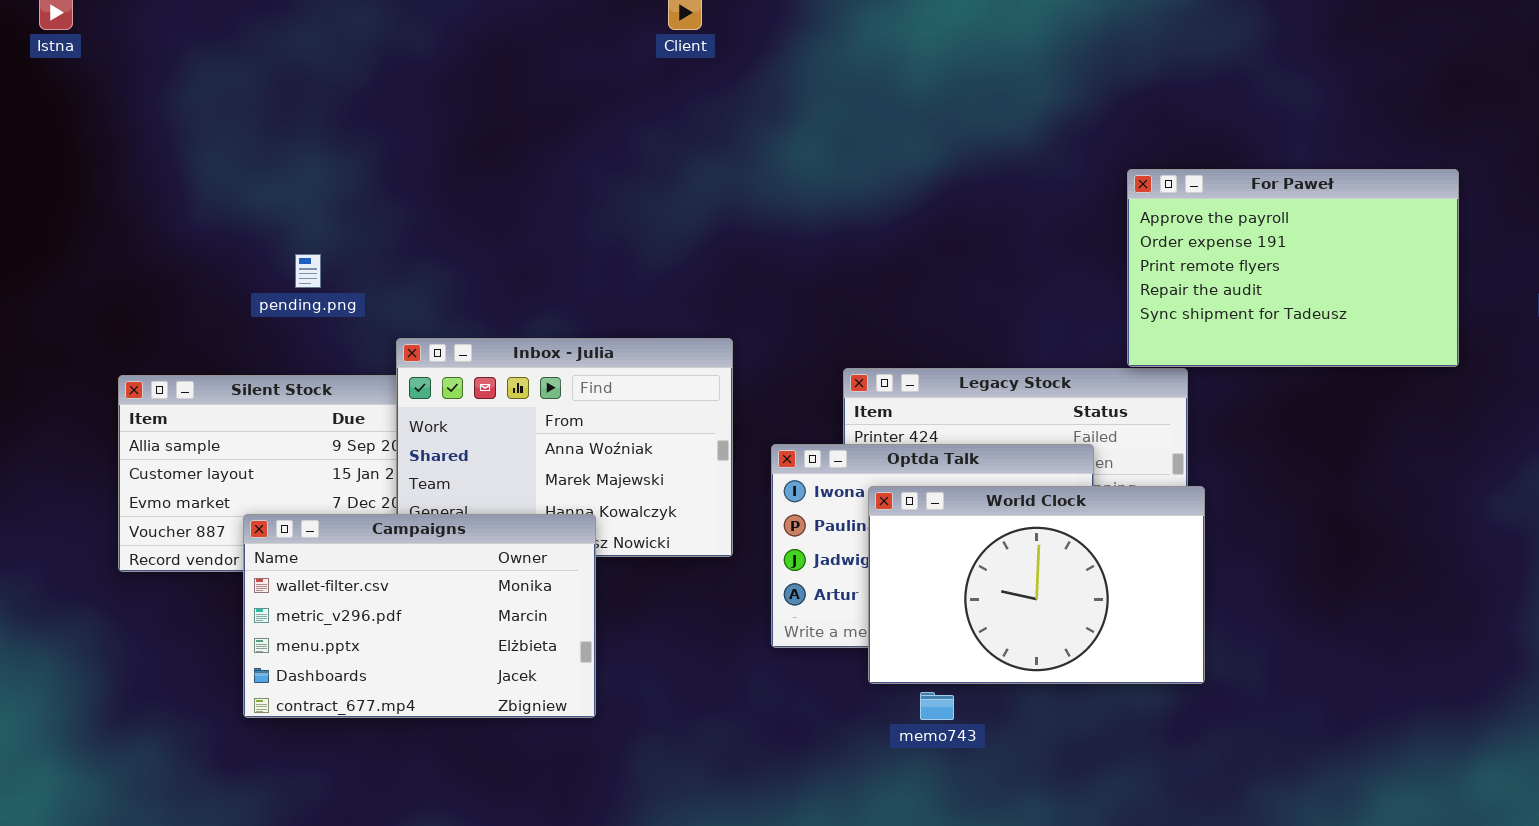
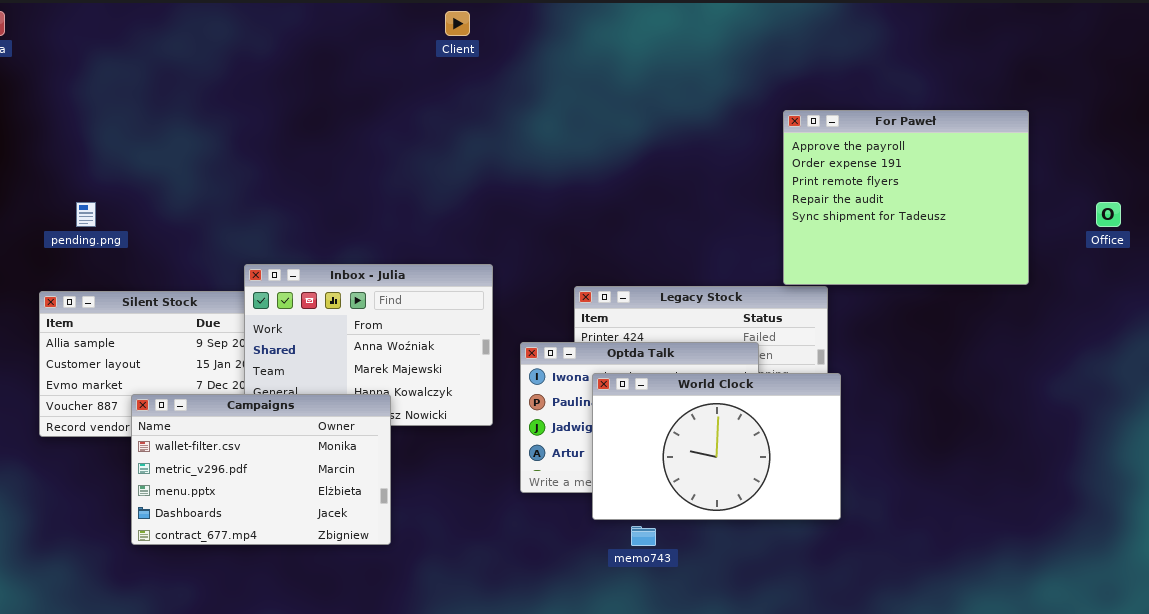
For Paweł: [1127,169,1459,367] -> [783,110,1029,285], resized
pending.png: [295,254,321,288] -> [76,202,96,227], moved

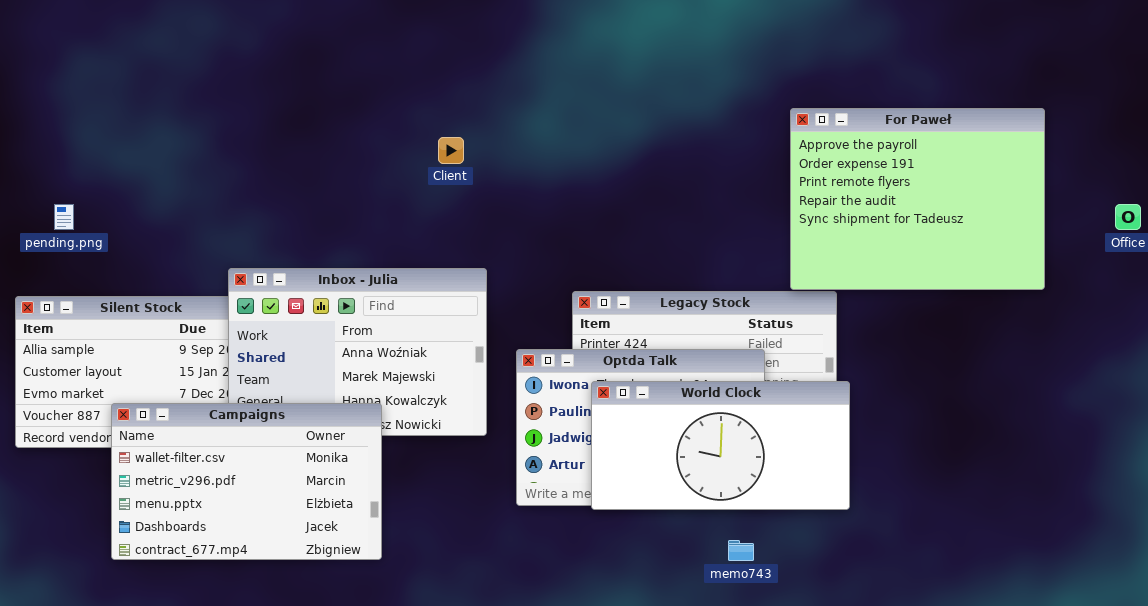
Client: [445,11,470,36] -> [438,137,464,164], moved
World Clock: [592,373,841,520] -> [591,381,850,510], resized
memo743: [631,526,656,546] -> [728,540,754,561], moved

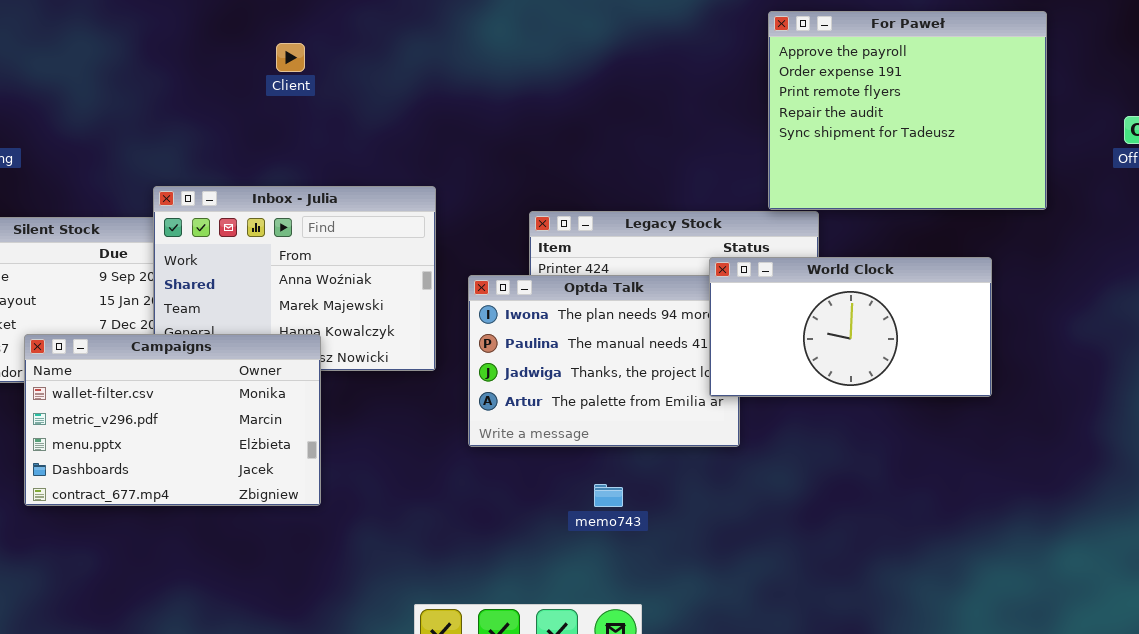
Client: [438,137,464,164] -> [276,43,305,72], moved
World Clock: [591,381,850,510] -> [709,257,992,397], moved
memo743: [728,540,754,561] -> [594,484,623,507], moved

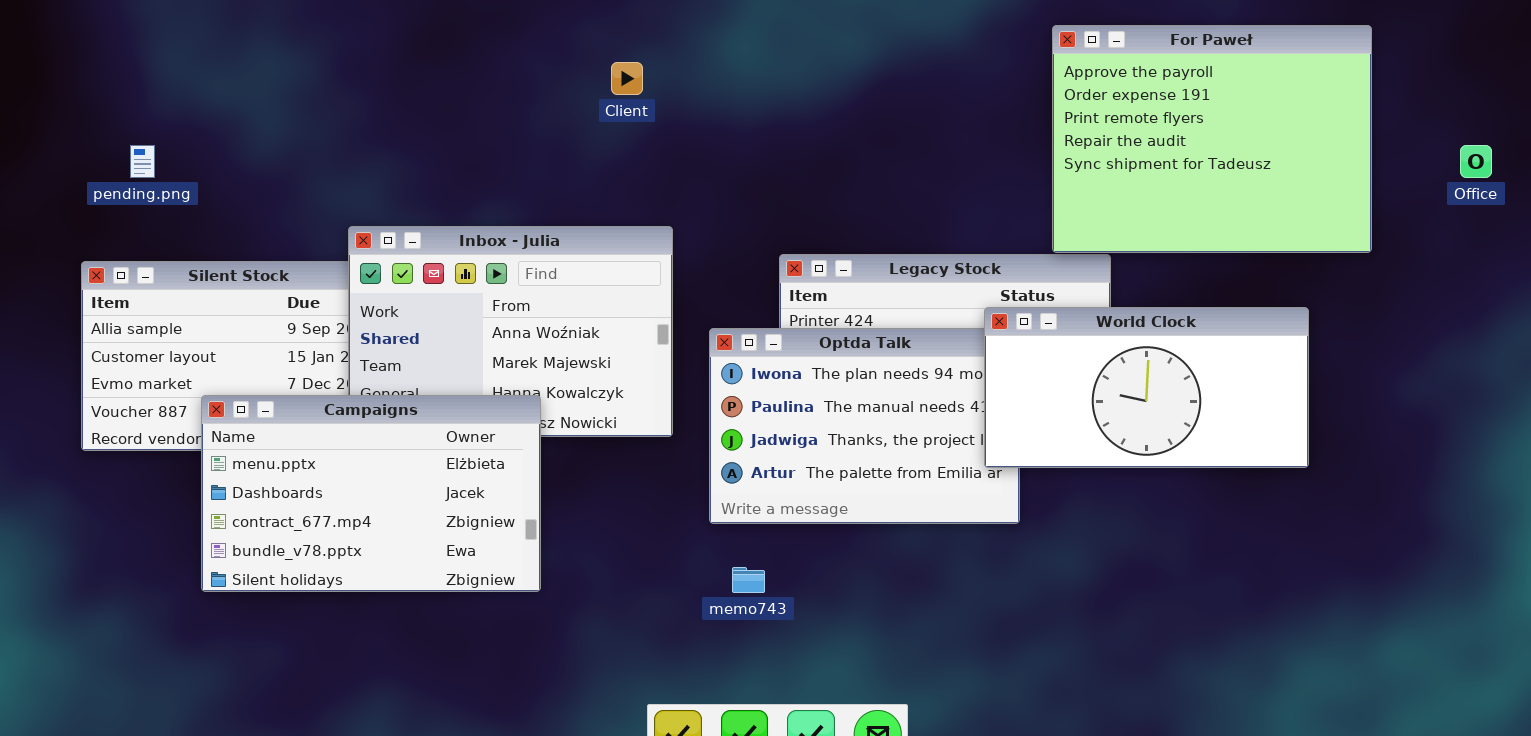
Client: [276,43,305,72] -> [611,62,643,95], moved
Campaigns: [24,334,321,506] -> [201,395,541,592], scrolled down 2 rows
memo743: [594,484,623,507] -> [732,567,765,593], moved

